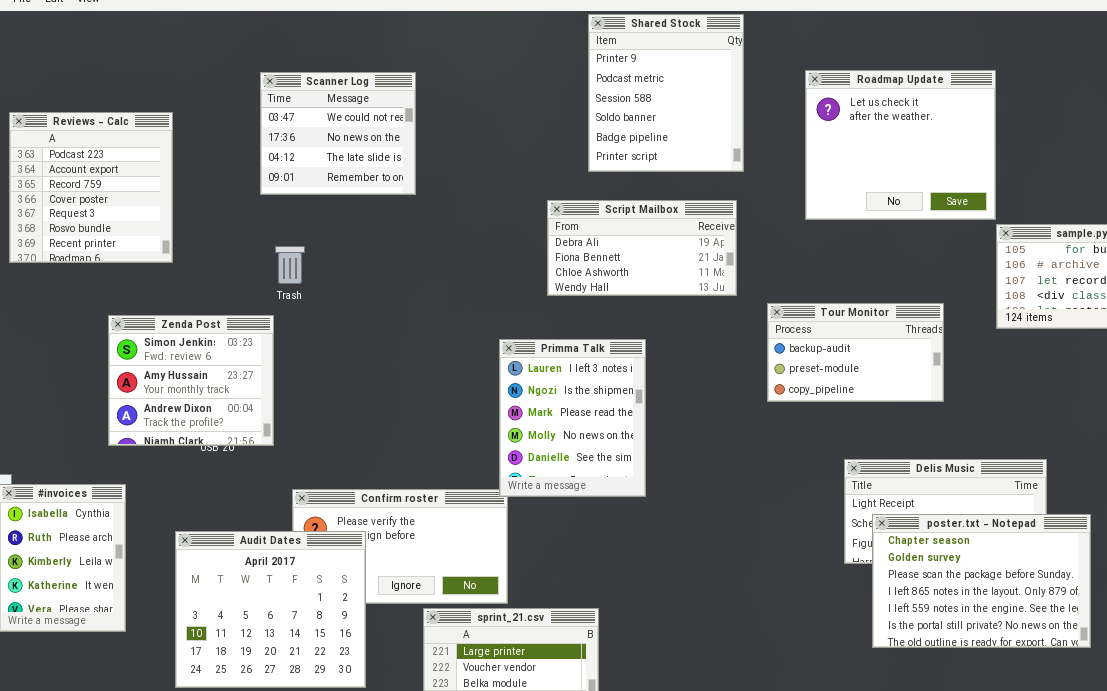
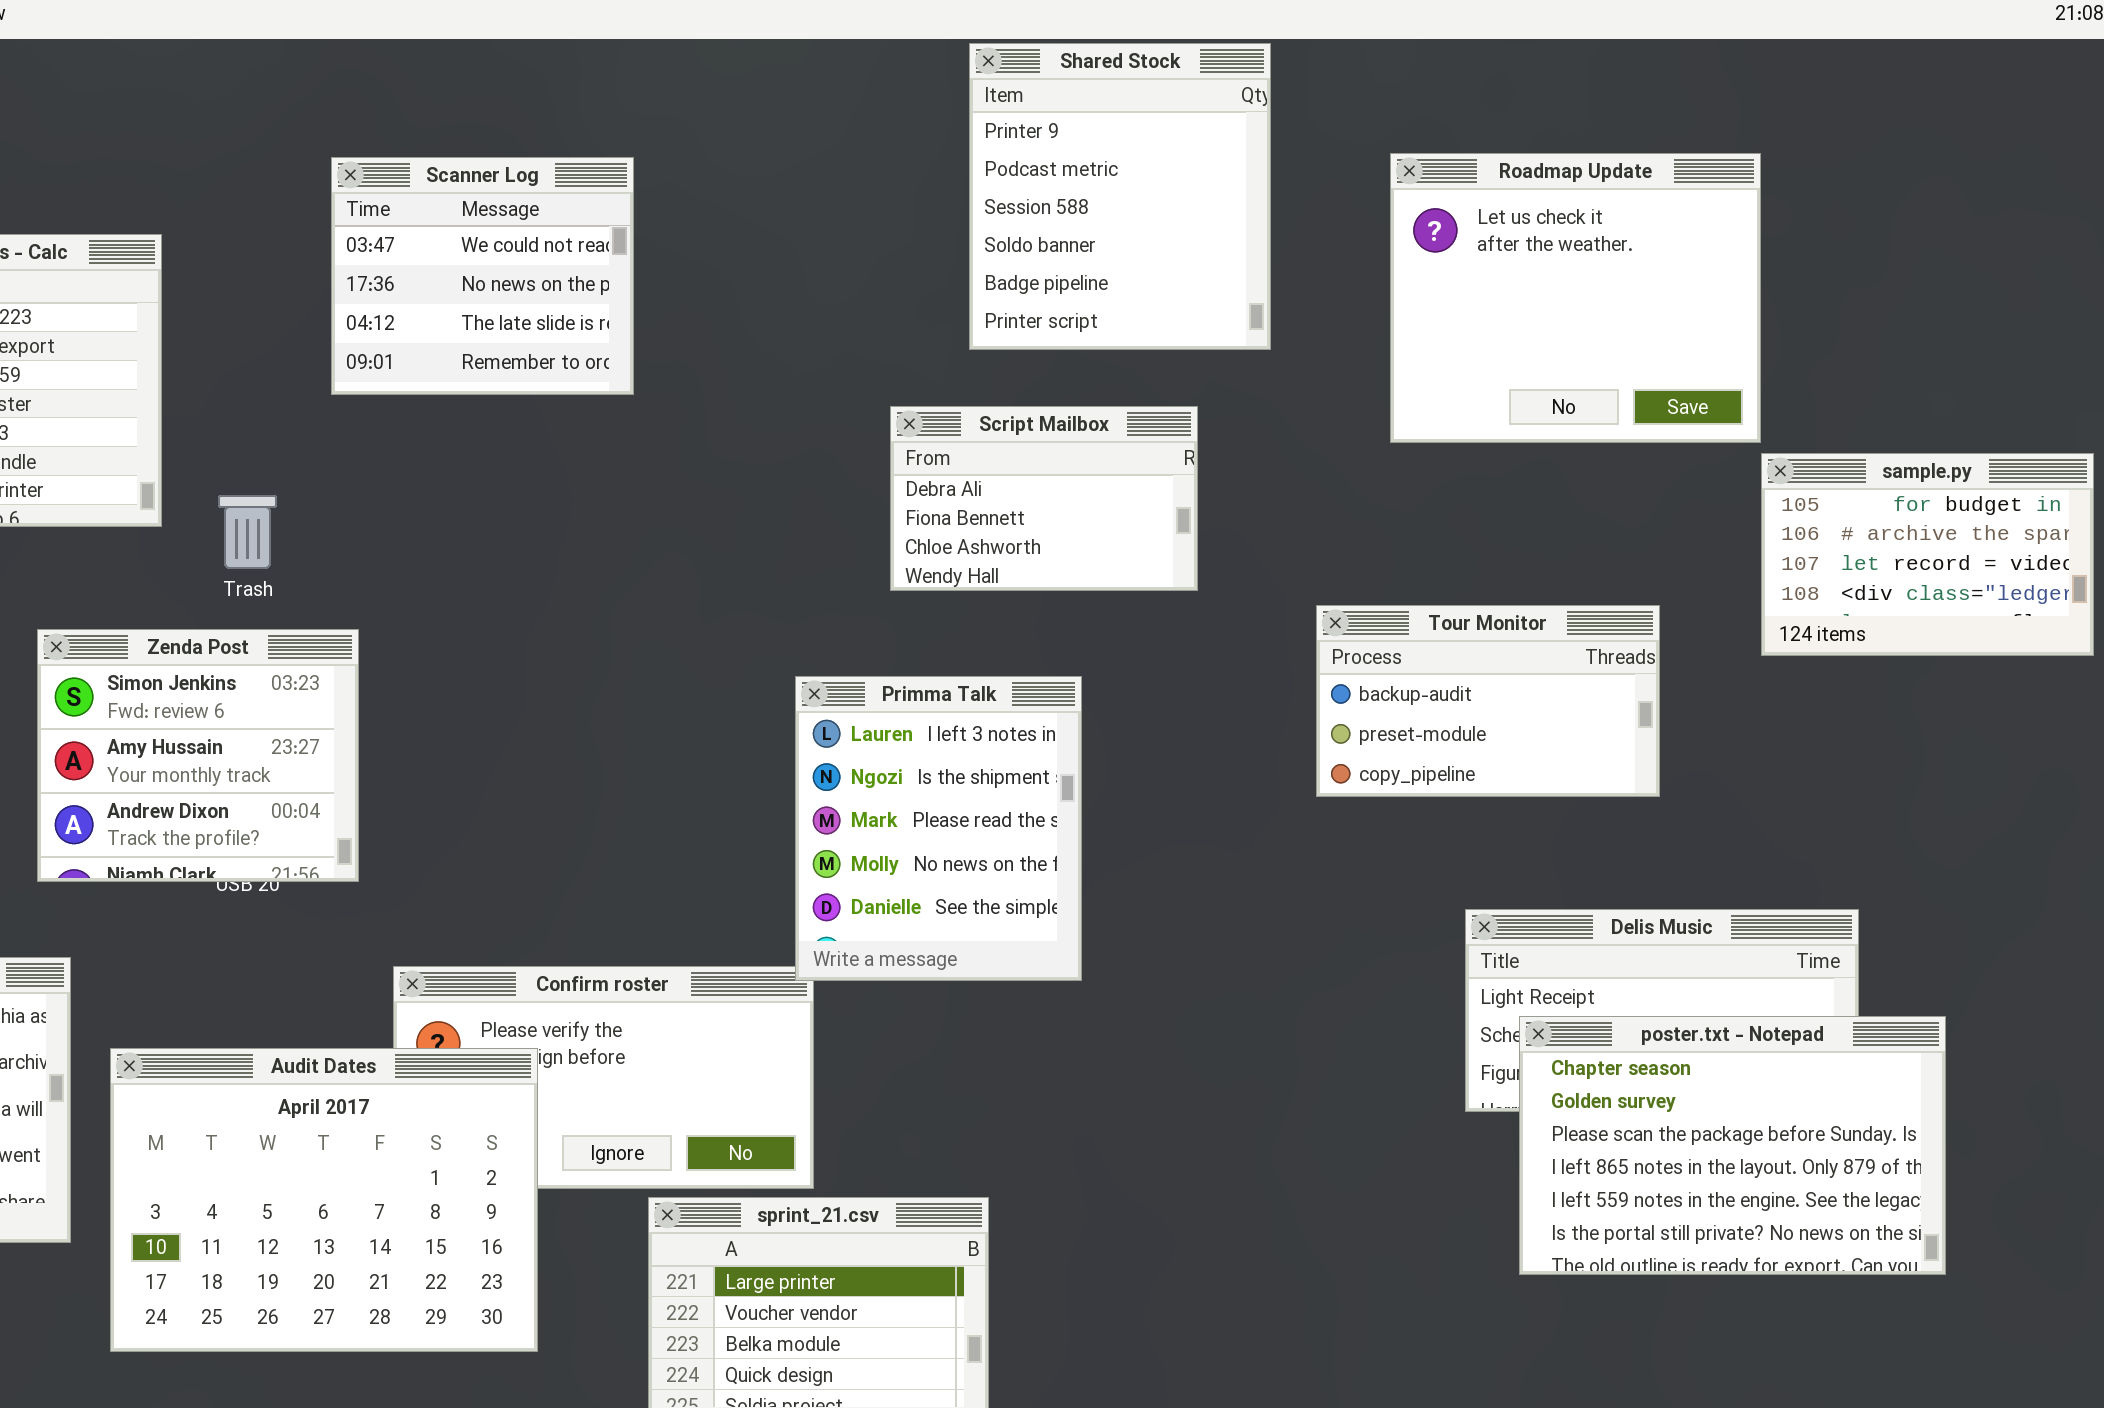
Script Mailbox: [547,200,737,296] -> [890,406,1198,591], resized
Trash: [275,246,305,284] -> [218,495,277,569], moved
Audit Dates: [175,531,366,688] -> [110,1048,538,1352], resized

